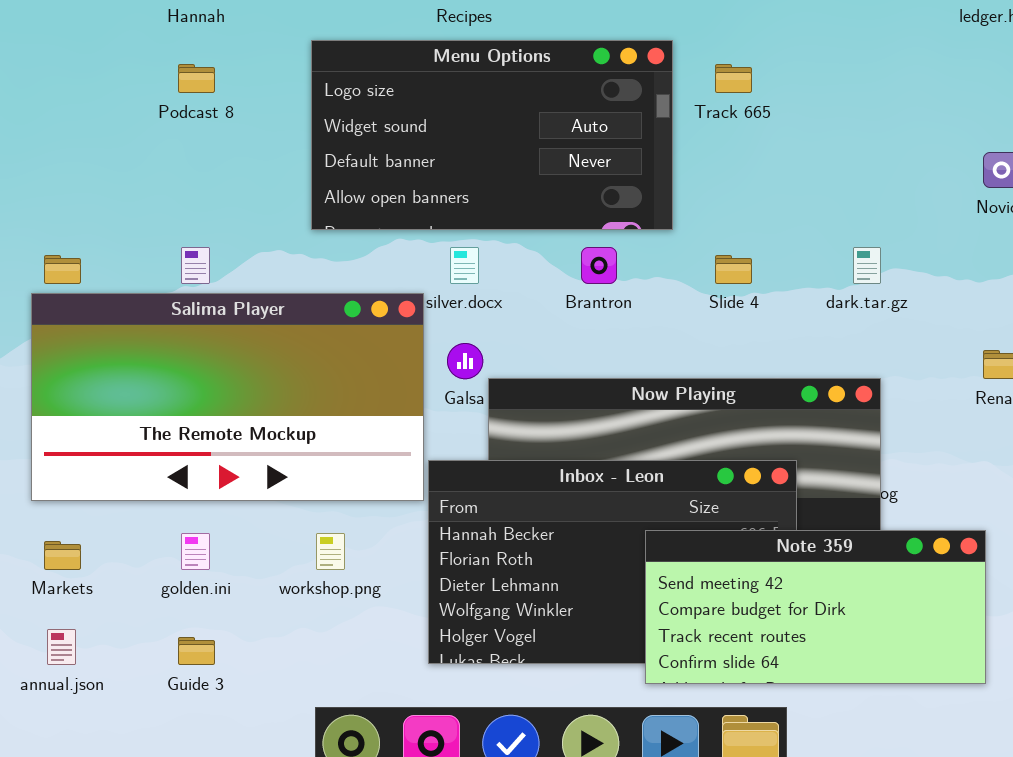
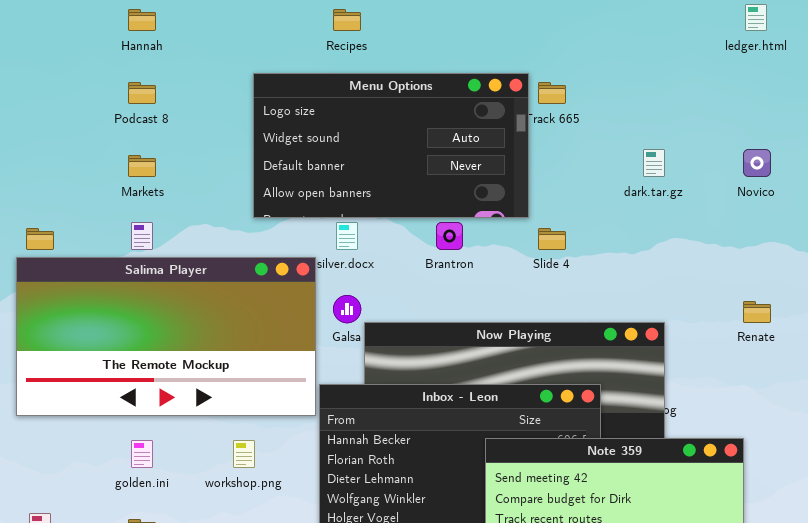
Menu Options: [311,40,673,230] -> [253,73,529,218], moved
dark.tar.gz: [853,247,881,284] -> [643,149,665,177], moved
Markets: [44,541,81,570] -> [128,155,156,177], moved

